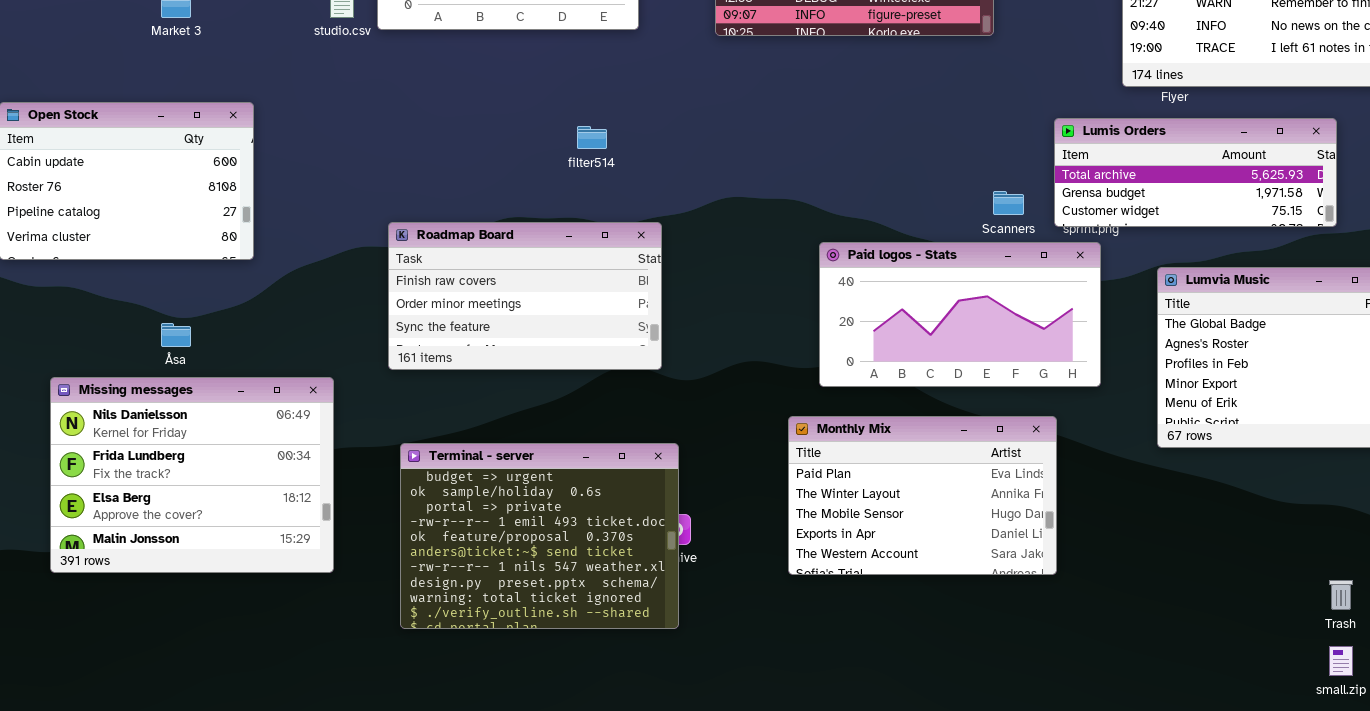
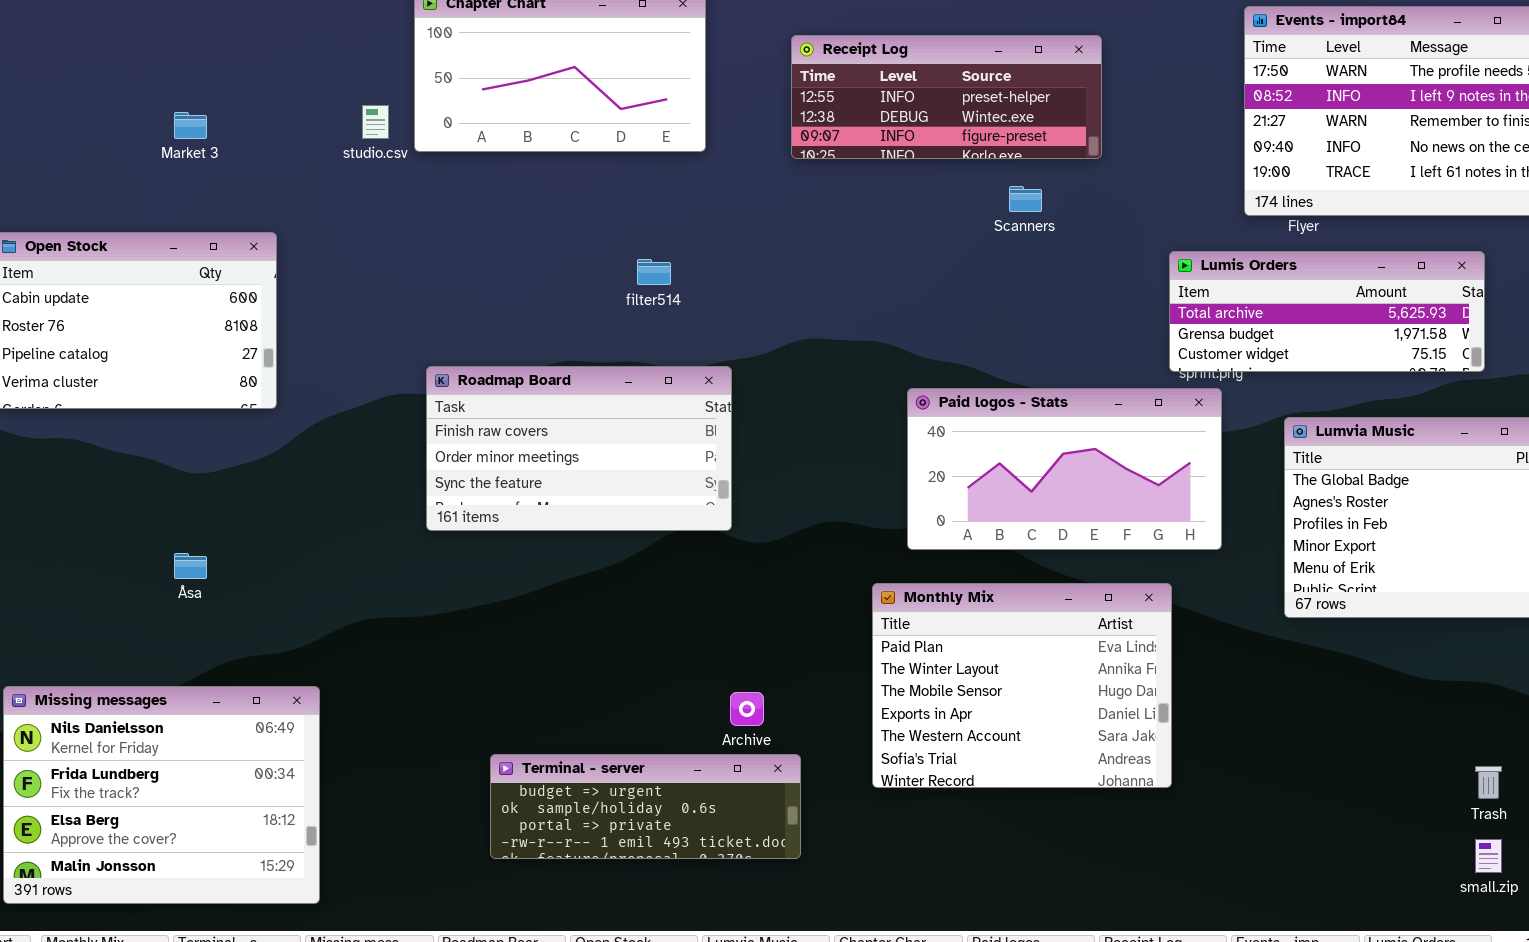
Scanners: [993,191,1024,215] -> [1009,186,1042,212], moved
Åsa: [161,323,191,347] -> [174,553,207,579], moved
Missing messages: [50,377,334,573] -> [3,686,320,904], moved
Monthly Mix: [788,416,1057,575] -> [872,583,1172,788], resized
Terminal - server: [400,443,679,629] -> [490,754,801,859], moved, resized

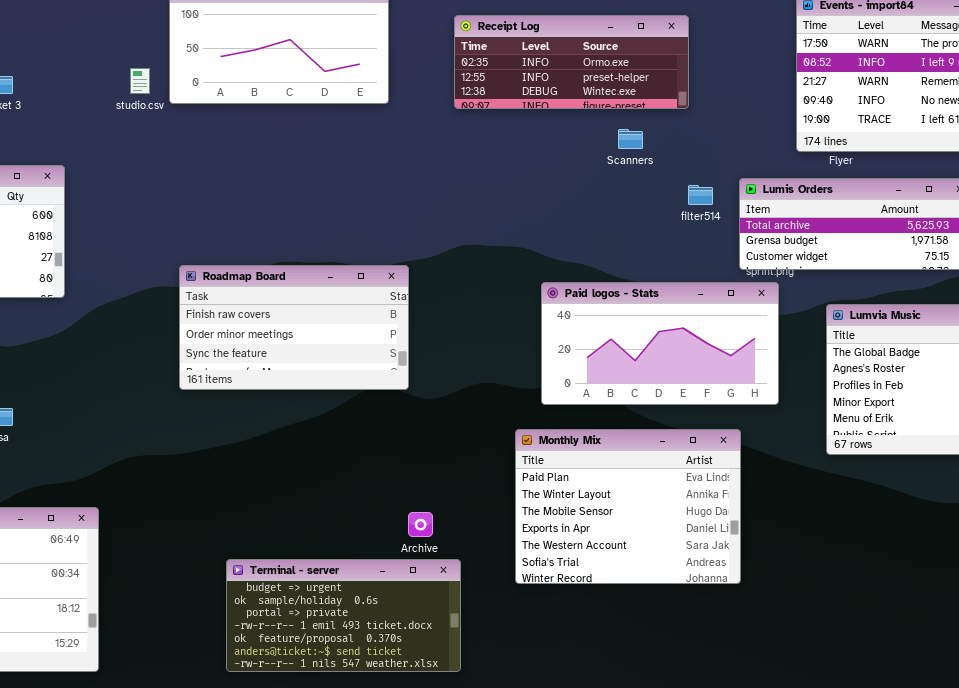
Receipt Log: [791,35,1102,159] -> [454,15,689,109], scrolled up 1 row
filter514: [637,259,671,285] -> [688,185,713,205], moved
Terminal - server: [490,754,801,859] -> [226,559,461,672], resized

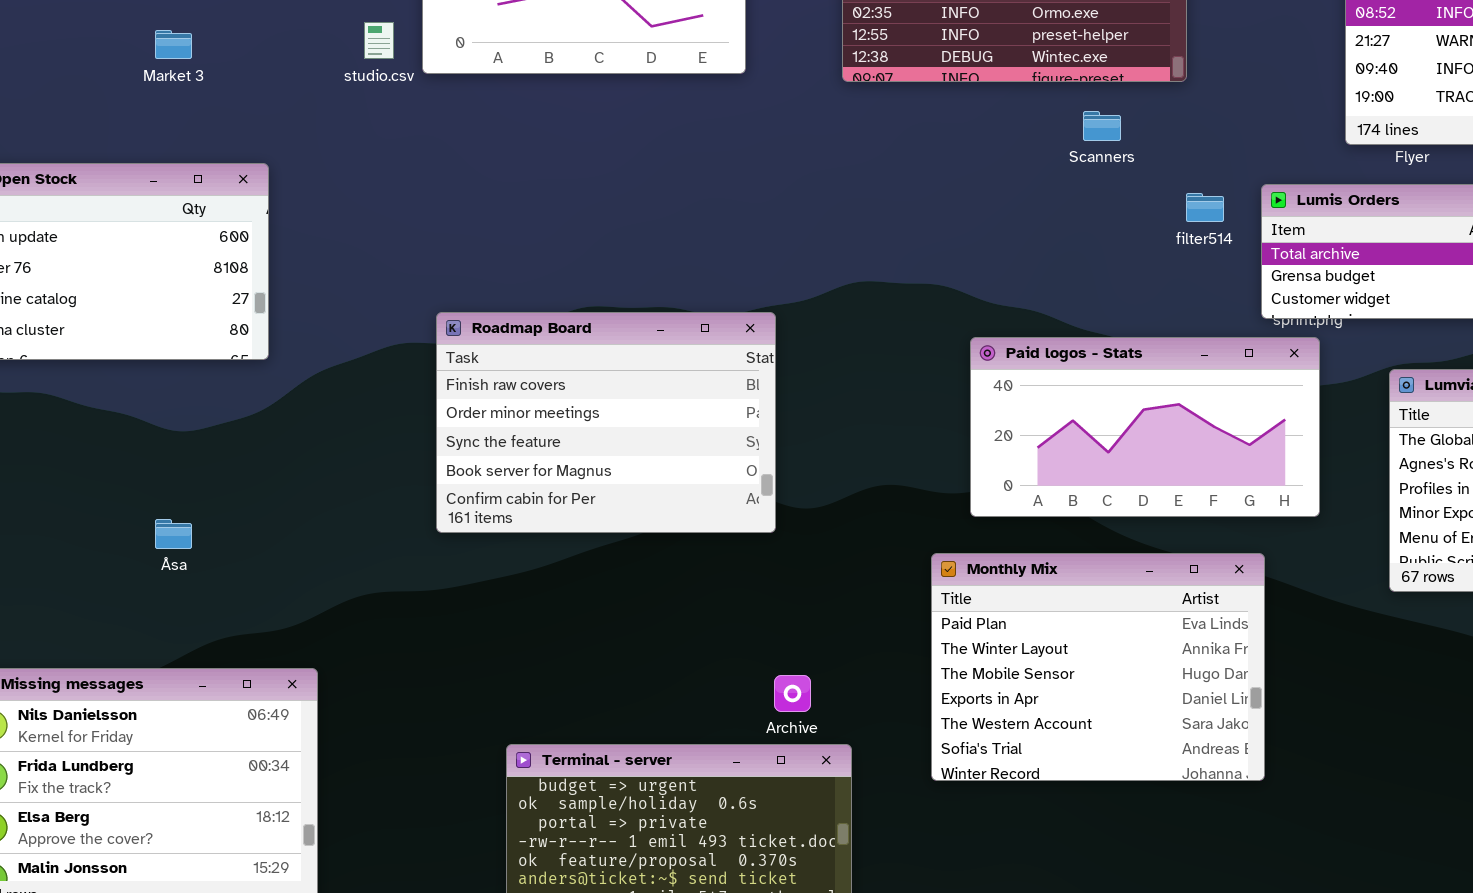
Roadmap Board: [179,265,409,390] -> [436,312,776,533], resized

